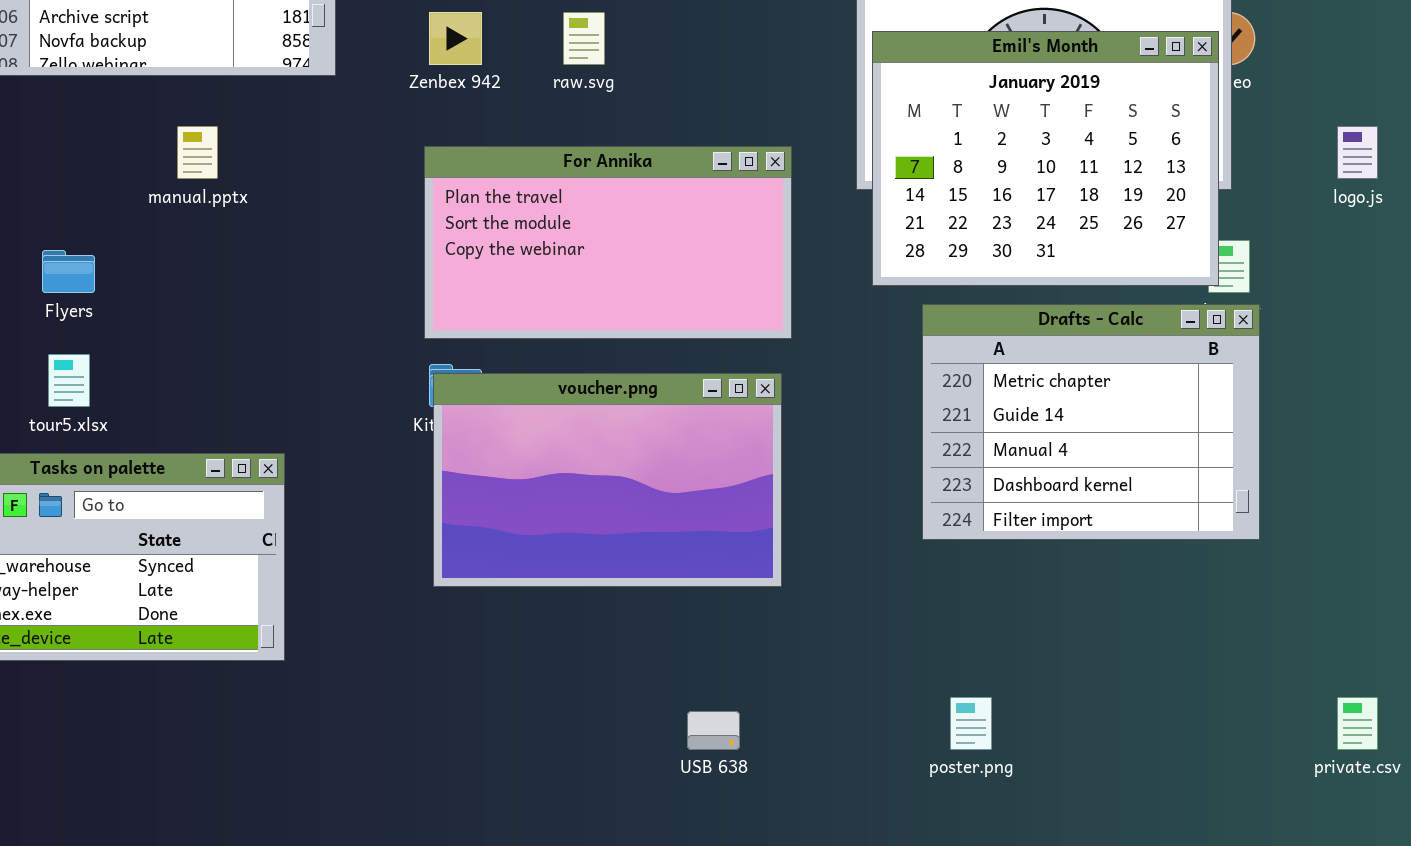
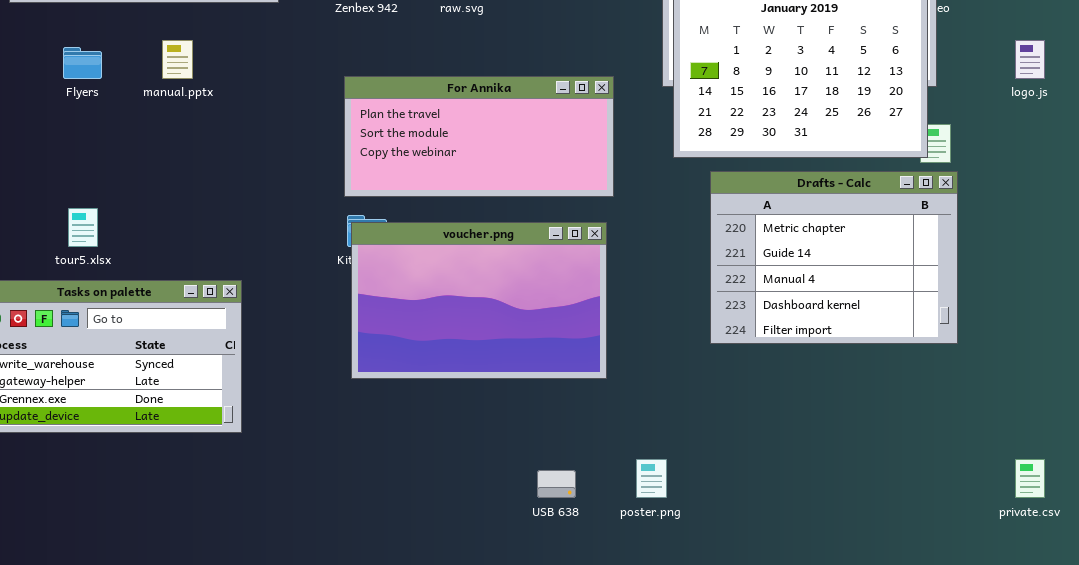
For Annika: [424,146,792,339] -> [344,76,614,197], resized
Flyers: [42,250,95,293] -> [63,47,102,79], moved
poster.png: [950,697,992,750] -> [636,459,667,498], moved

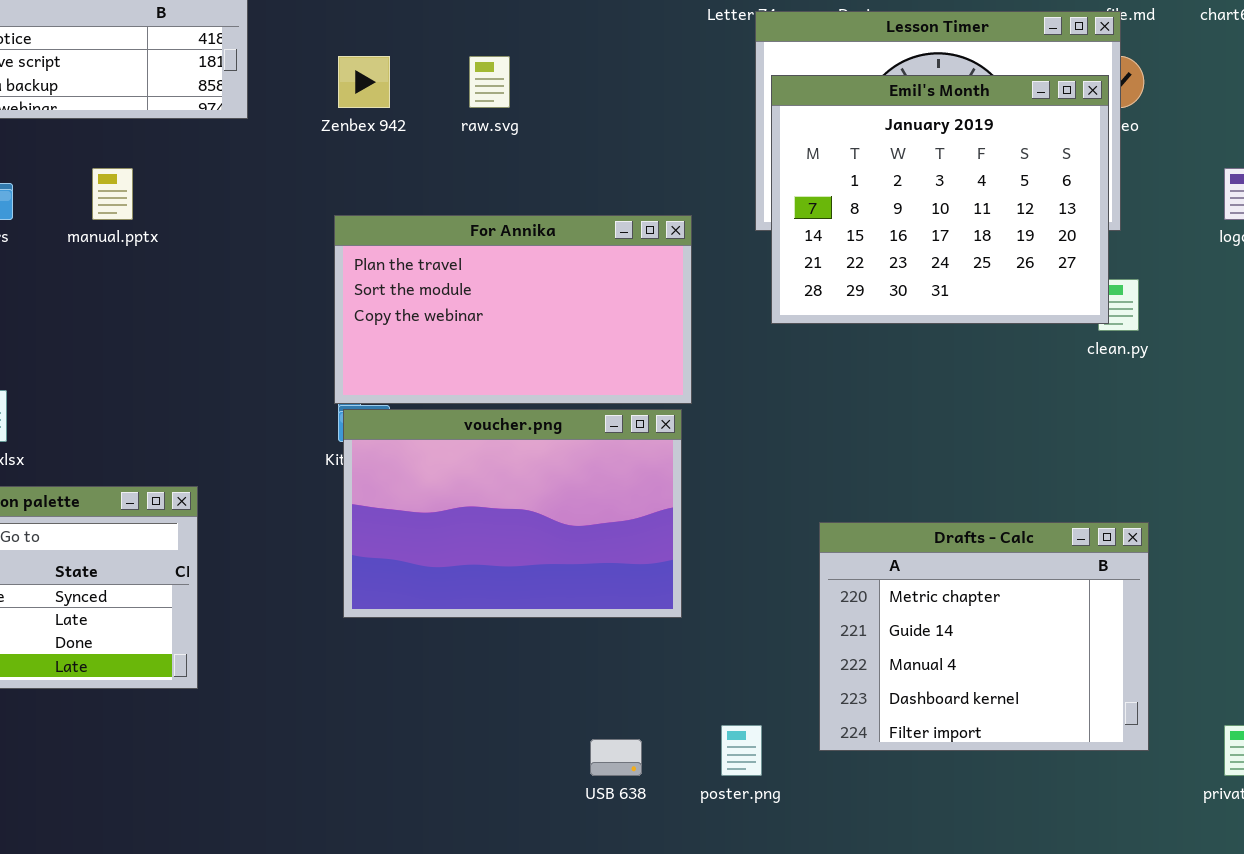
For Annika: [344,76,614,197] -> [334,215,692,404], resized
Drafts - Calc: [710,171,958,344] -> [819,522,1149,751], moved

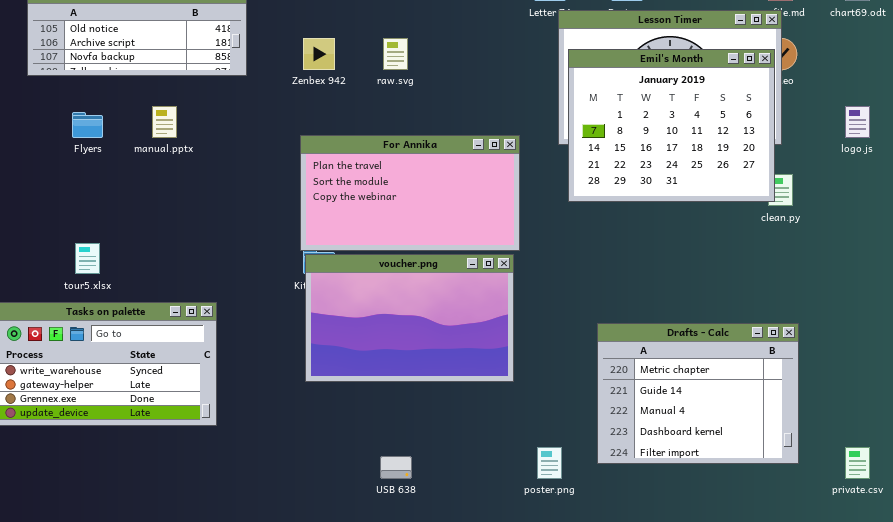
USB 638: [590,739,642,776] -> [380,456,412,479], moved

